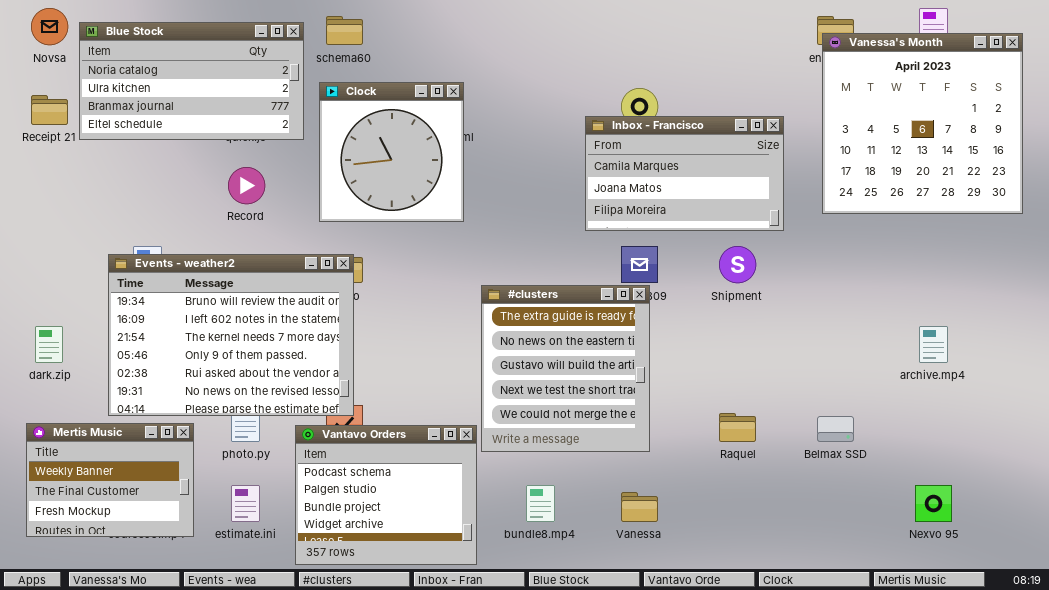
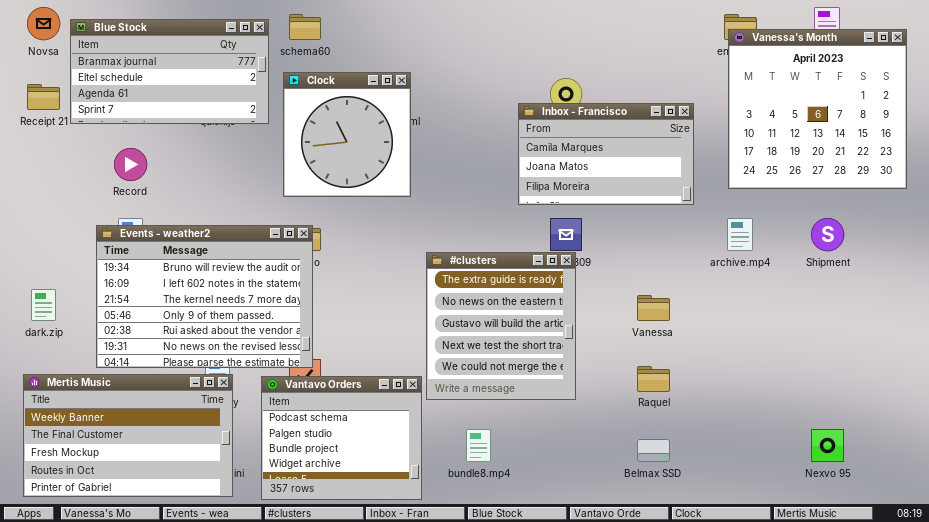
Blue Stock: [79,22,304,140] -> [70,19,269,124], scrolled down 2 rows
Record: [228,167,265,204] -> [114,148,147,181], moved
Shipment: [719,246,756,283] -> [811,218,844,251], moved
archive.mp4: [919,326,948,363] -> [727,218,753,251], moved
Belmax SSD: [817,416,854,442] -> [637,439,670,462], moved
Mertis Music: [26,423,194,537] -> [23,374,233,497], resized
Vanessa: [621,492,658,522] -> [637,295,670,321], moved

